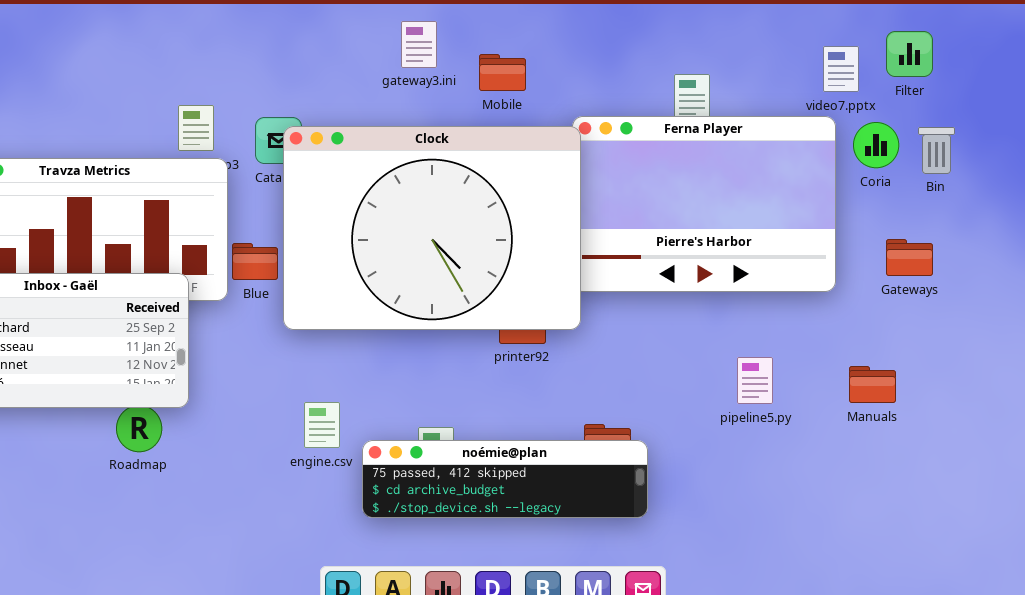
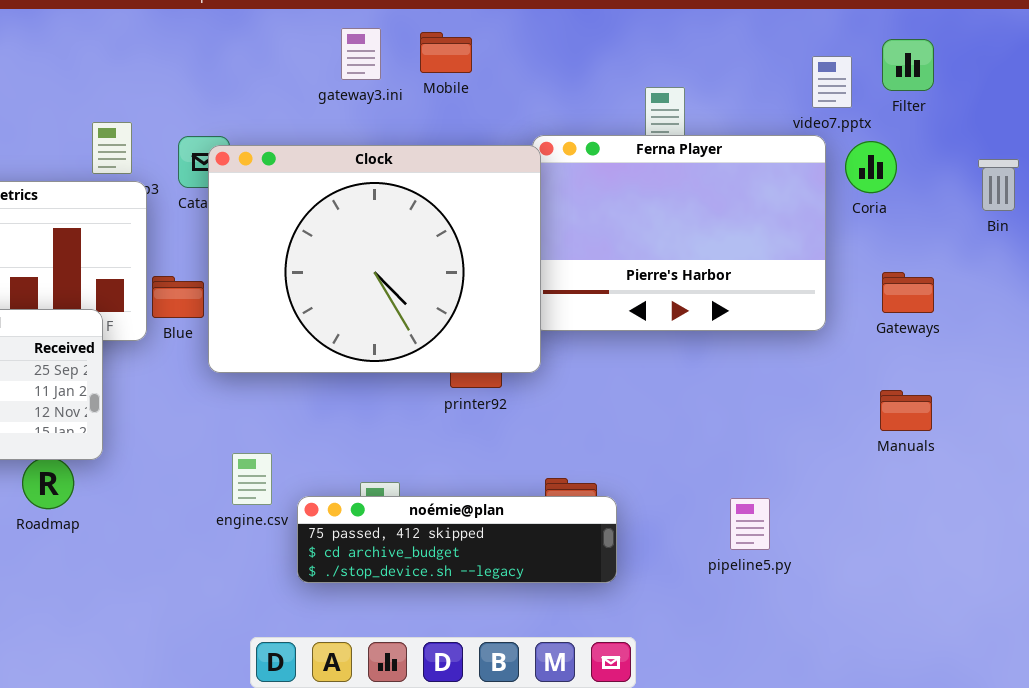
Mobile: [479,54,526,91] -> [420,32,472,73], moved
Bin: [918,127,955,174] -> [978,159,1019,211], moved
pipeline5.py: [737,357,773,404] -> [730,498,770,550], moved
Manuals: [849,366,896,403] -> [880,390,932,431], moved

